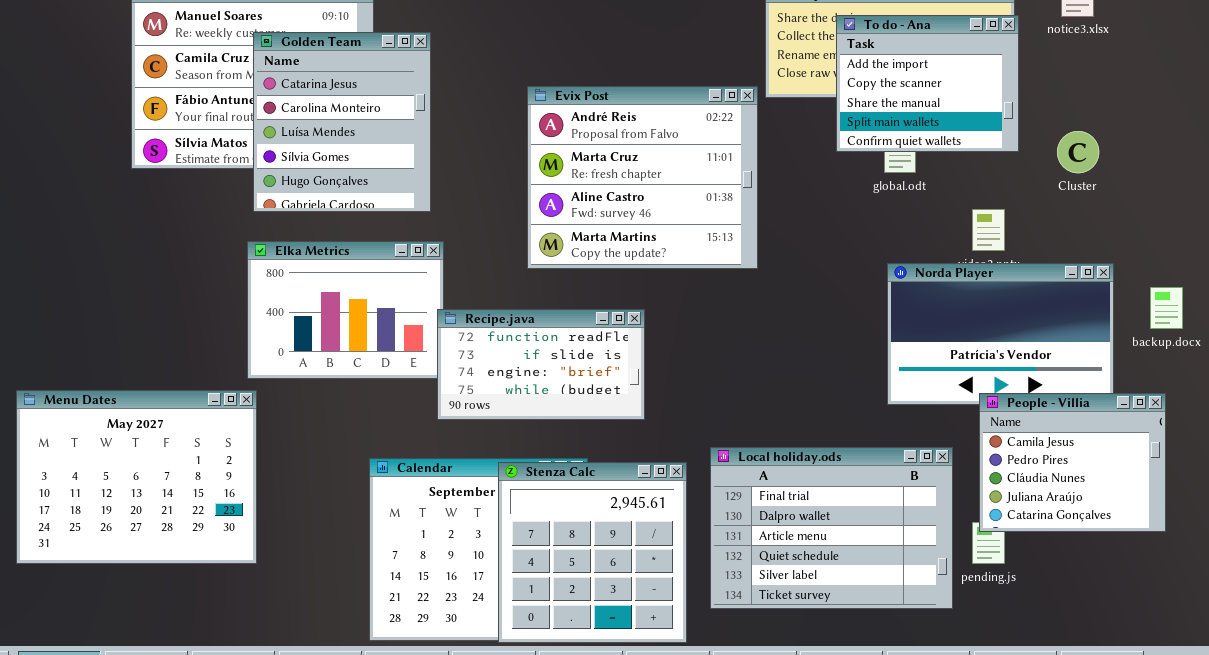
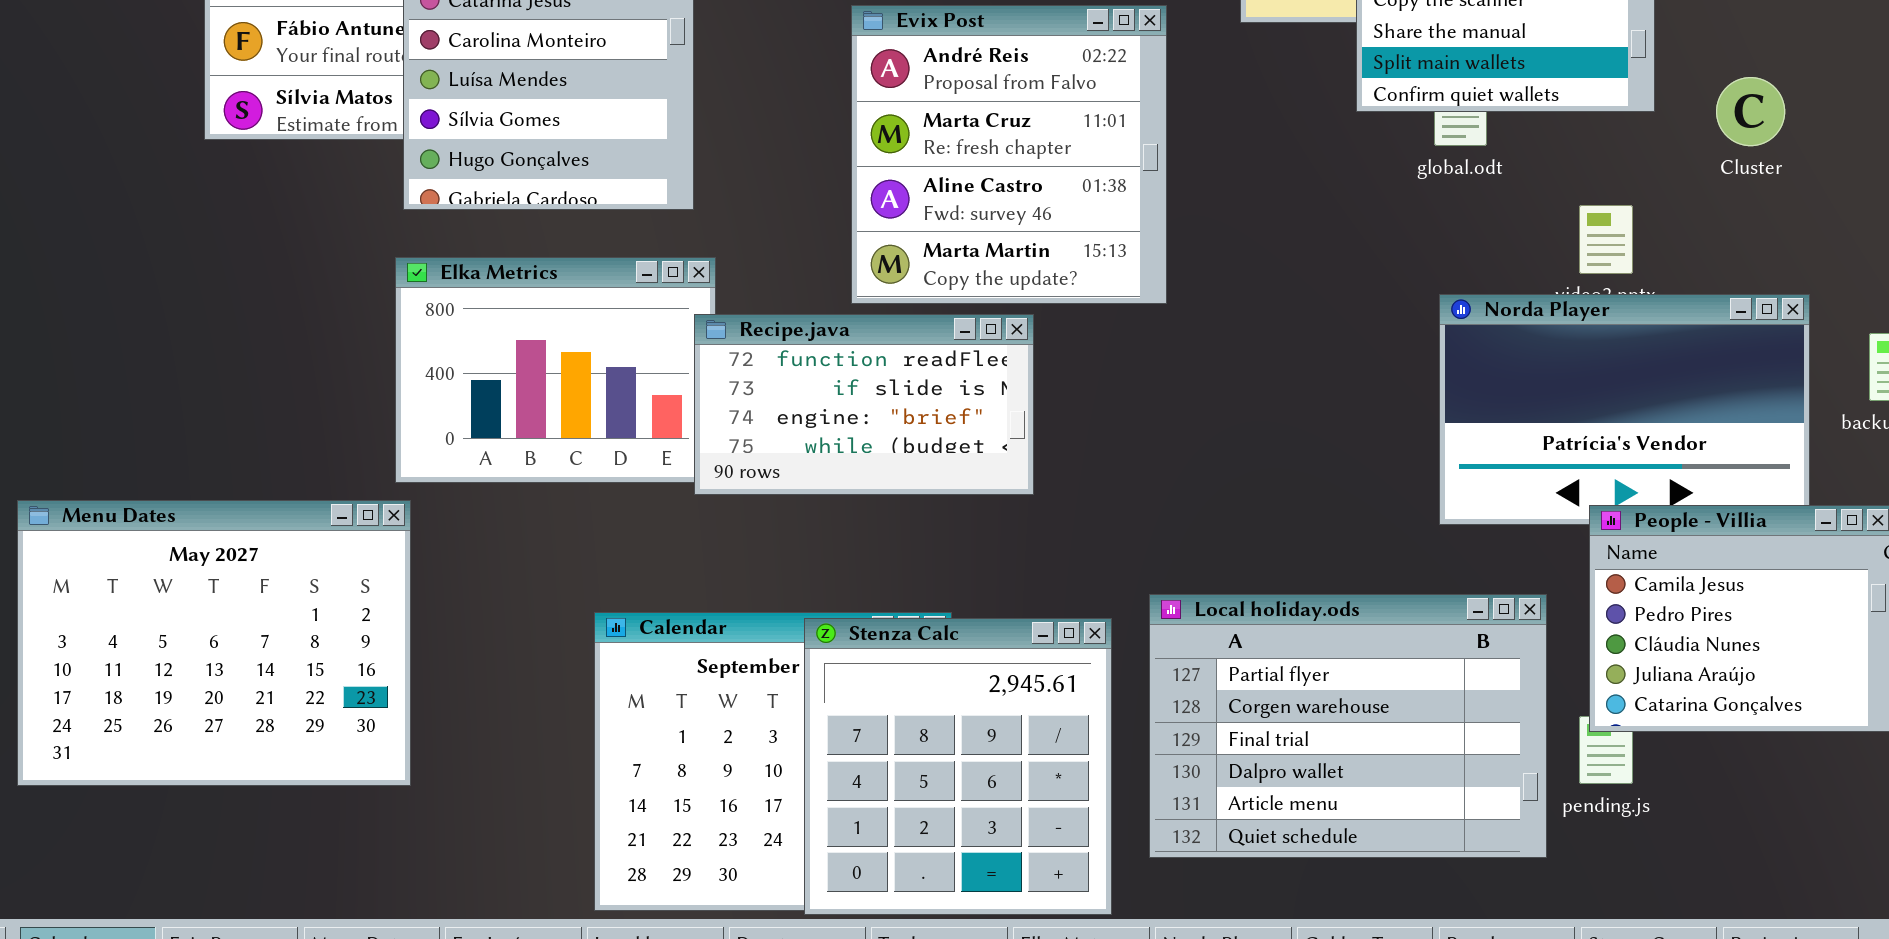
Evix Post: [527,86,758,269] -> [851,5,1167,304], resized
Recipe.java: [437,309,645,420] -> [694,314,1034,495], moved
Local holiday.ods: [710,447,953,609] -> [1149,594,1547,858], scrolled up 2 rows

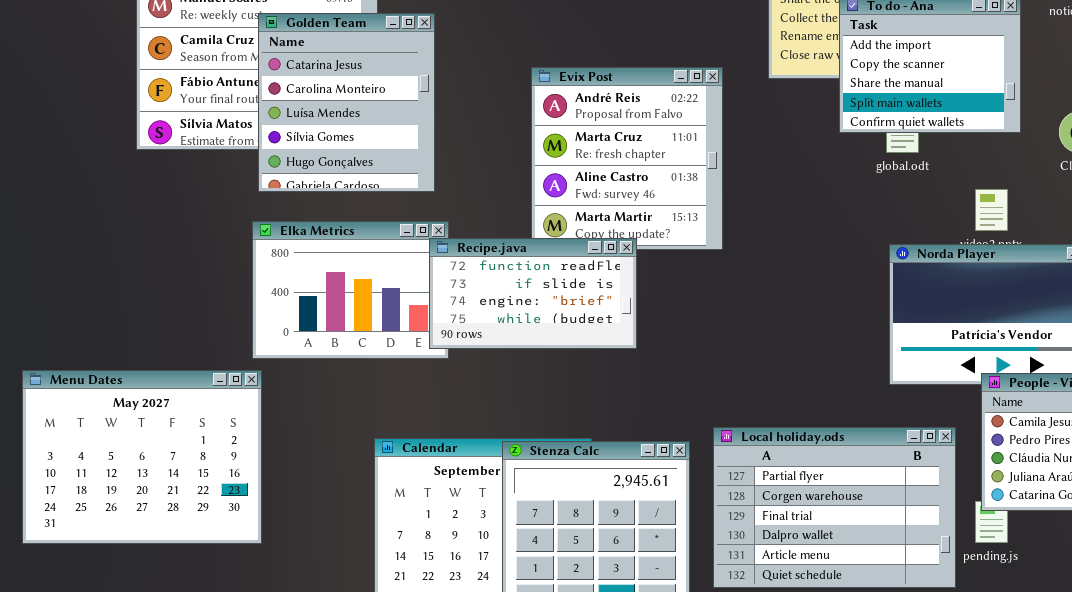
Recipe.java: [694,314,1034,495] -> [429,238,637,349], moved

